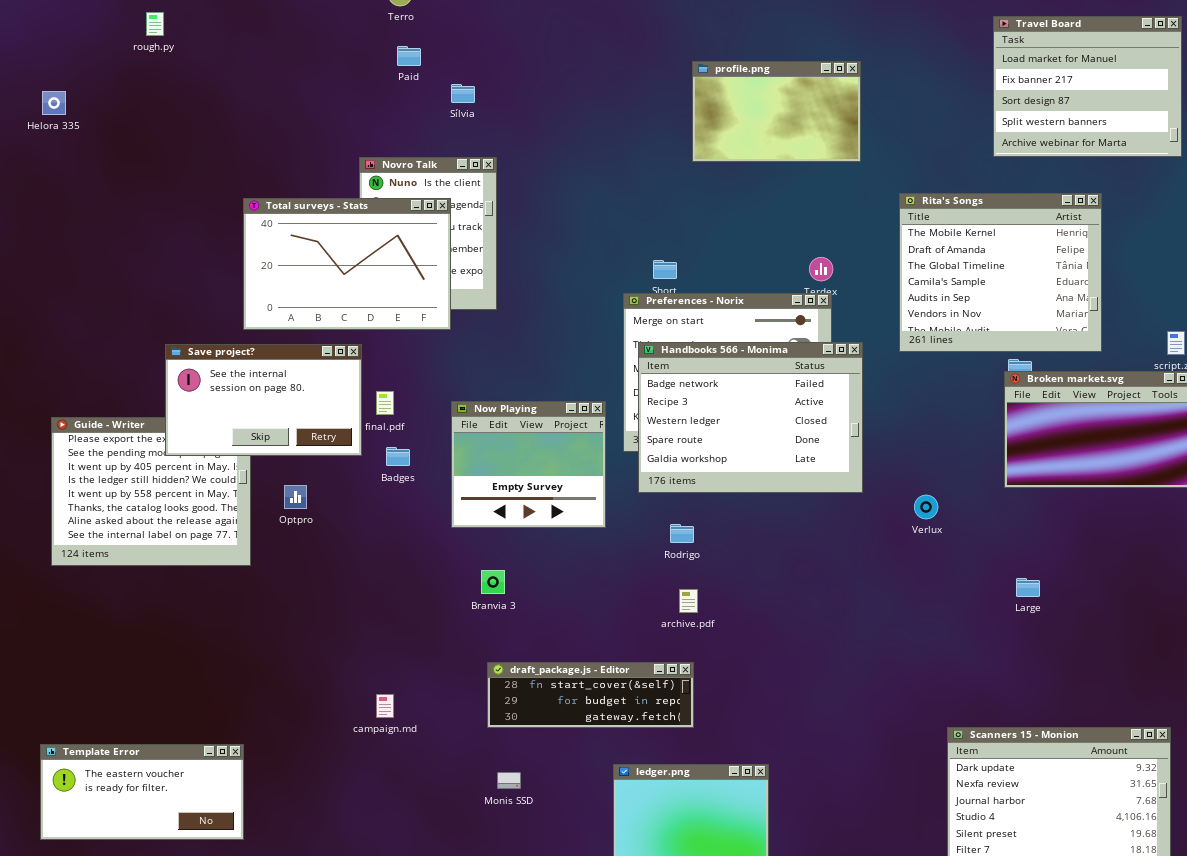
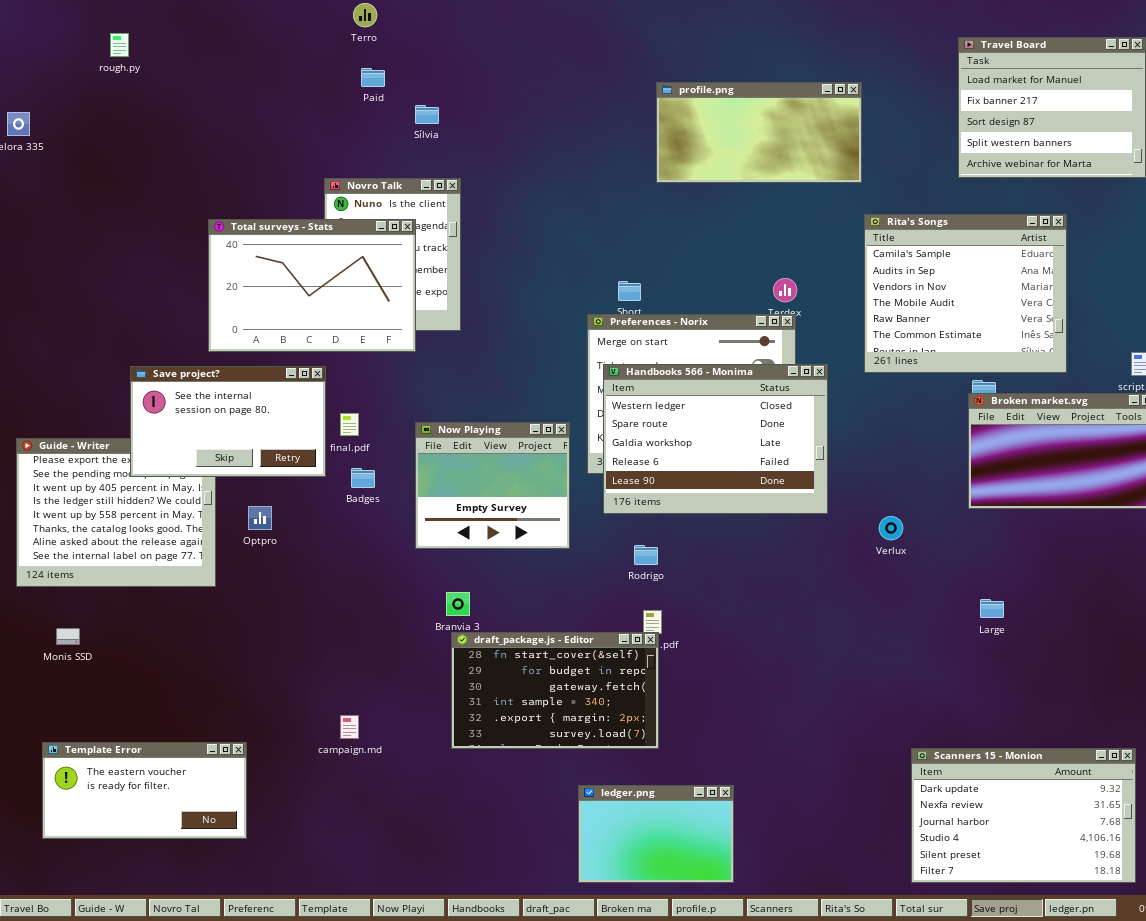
profile.png: [692,61,861,162] -> [656,82,862,183], resized
Rita's Songs: [899,193,1102,352] -> [864,214,1067,373], scrolled down 3 rows
Handbooks 566 - Monima: [638,342,863,493] -> [603,364,828,514], scrolled down 2 rows
draft_package.js - Editor: [487,662,694,728] -> [451,632,659,749], resized
Template Error: [40,744,244,840] -> [42,742,247,839], moved
Monis SSD: [497,772,521,789] -> [56,628,80,645], moved

